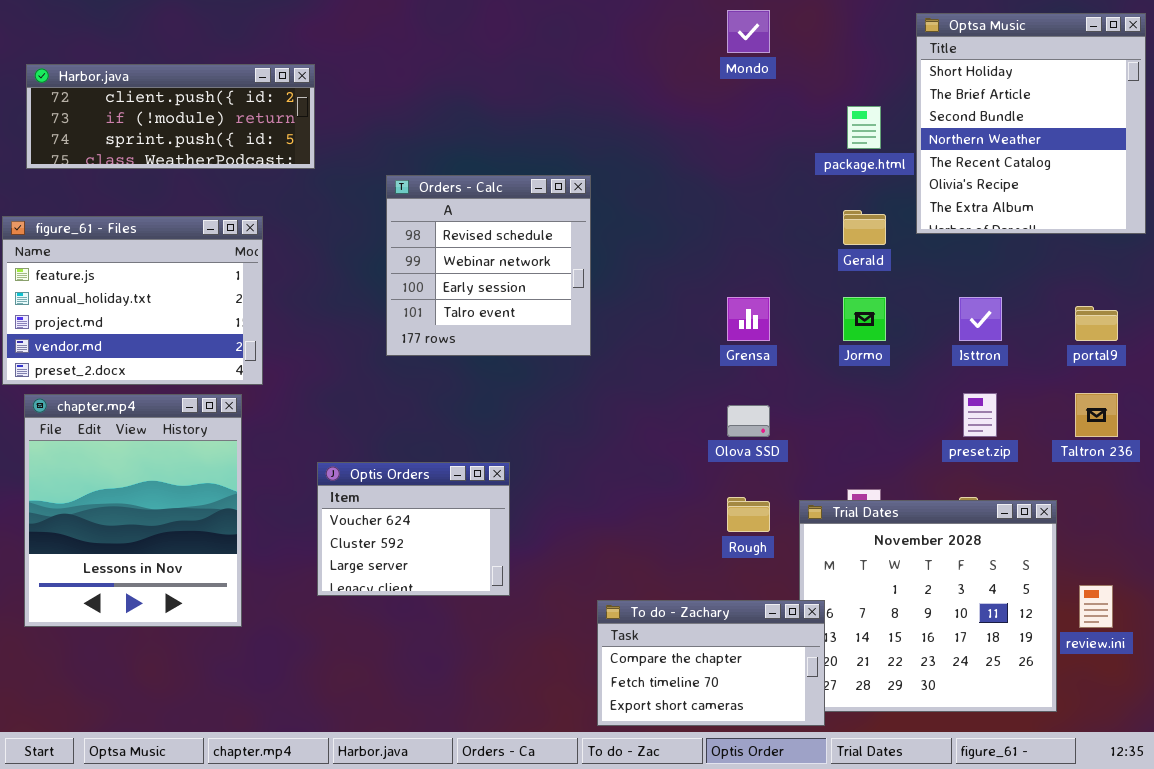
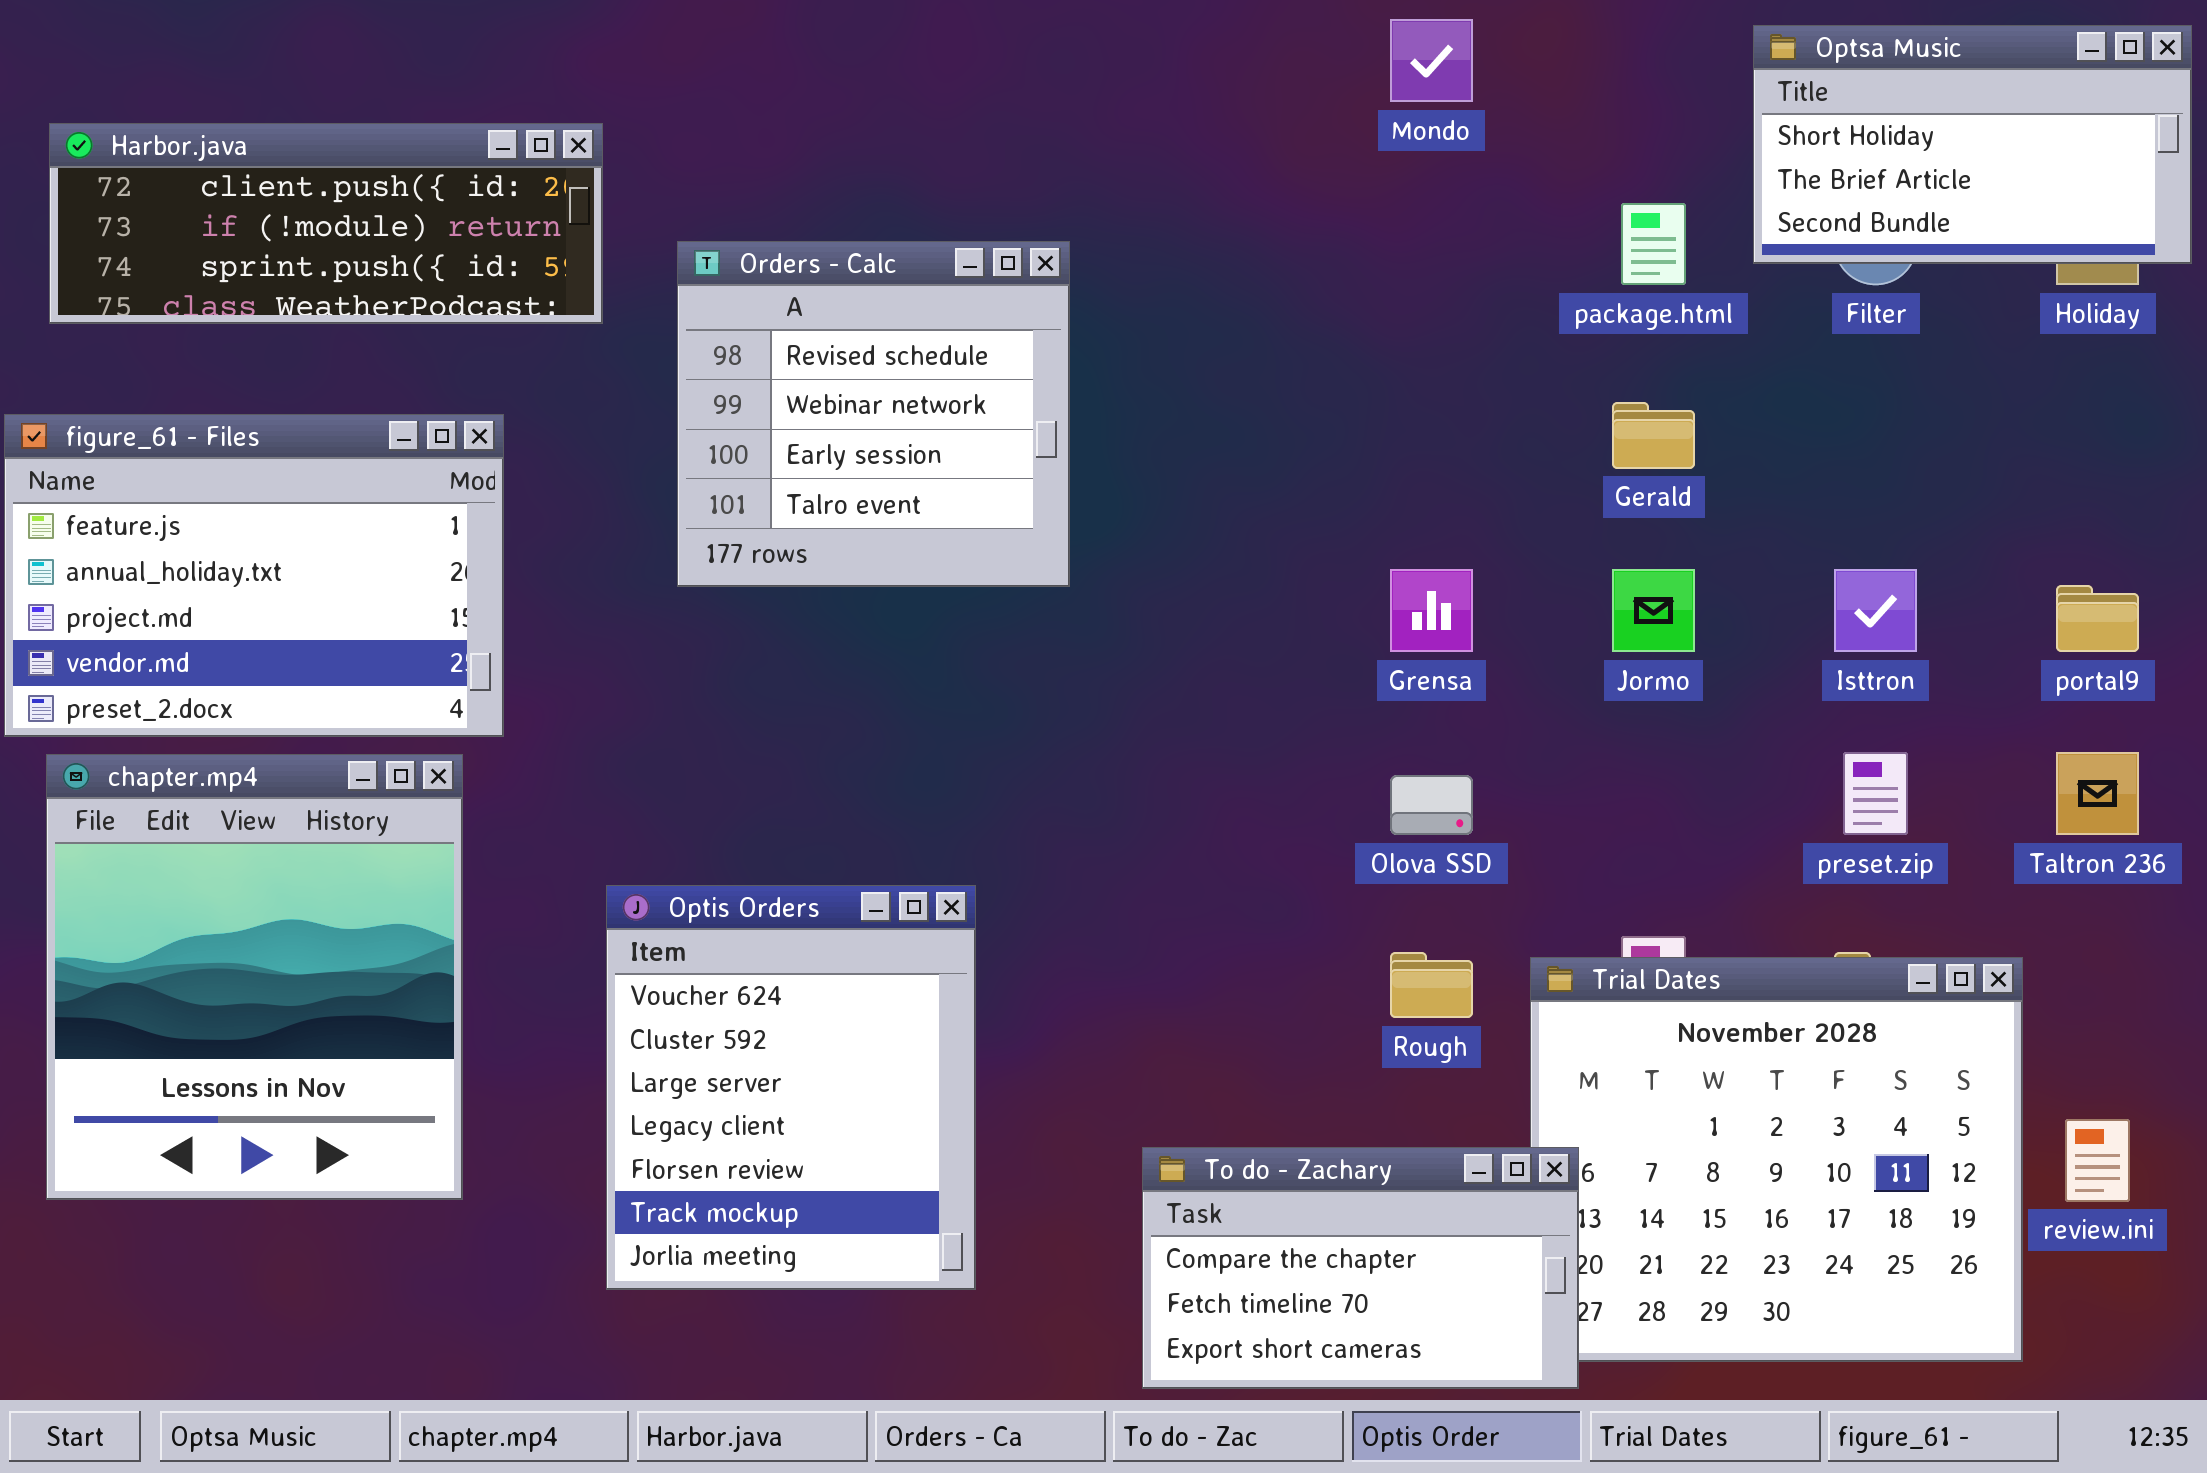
Optsa Music: [916,13,1146,234] -> [1753,25,2192,264], resized
Orders - Calc: [386,175,591,356] -> [677,241,1070,587], moved
Optis Orders: [317,462,510,596] -> [606,885,976,1290], resized

